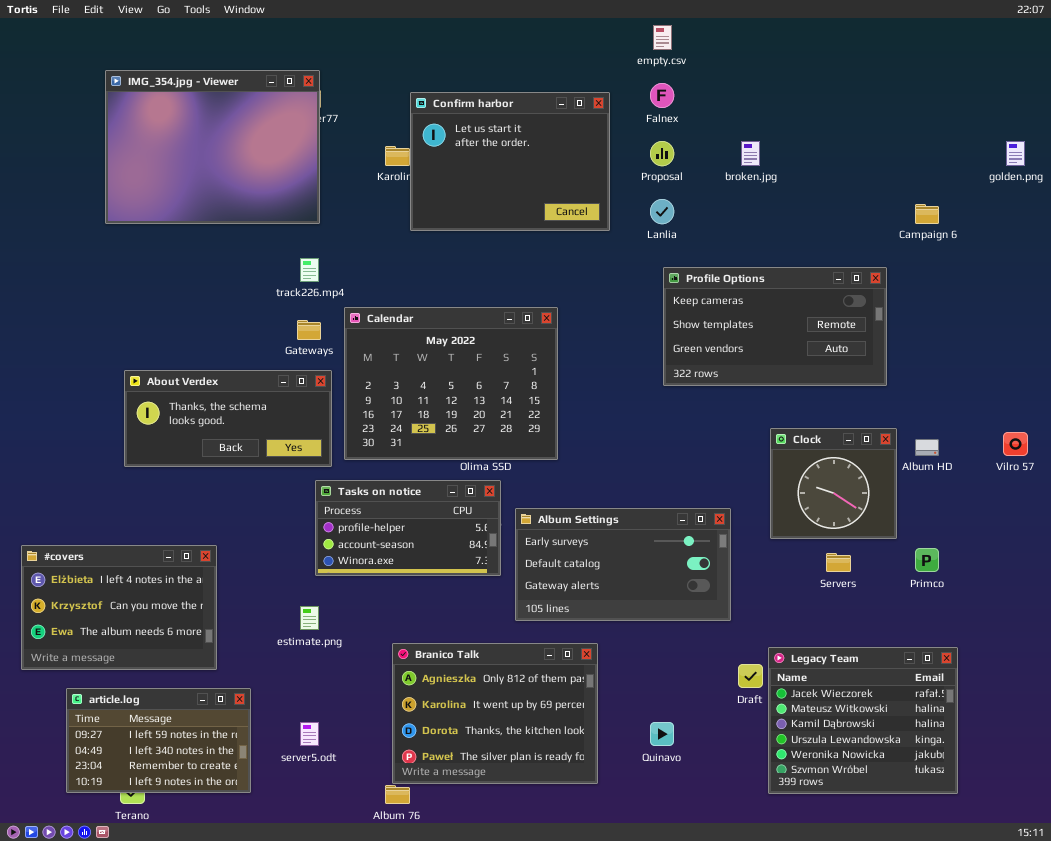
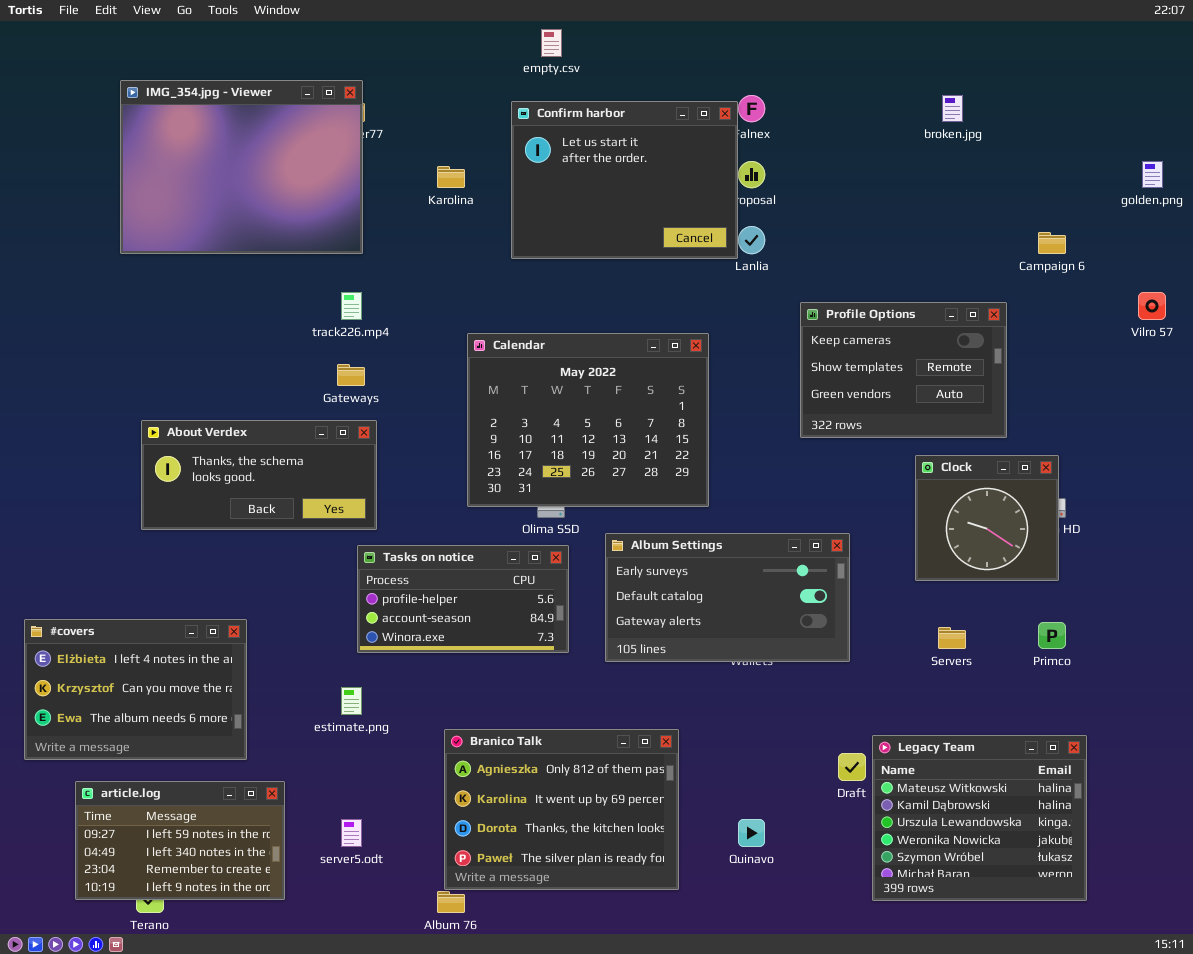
empty.csv: [653,25,672,50] -> [541,29,562,57], moved
Confirm harbor: [410,92,610,231] -> [511,101,738,259], moved
broken.jpg: [741,141,760,166] -> [942,95,963,122], moved
Profile Options: [663,267,887,386] -> [800,302,1007,438], resized
Calendar: [344,307,558,460] -> [467,333,709,507], moved
Clock: [770,428,897,539] -> [915,455,1059,581], moved
Vilro 57: [1003,432,1028,456] -> [1138,292,1166,320], moved
Album Settings: [515,508,731,621] -> [605,533,850,662], moved
Legacy Team: [768,647,958,794] -> [872,735,1087,901], scrolled down 1 row

